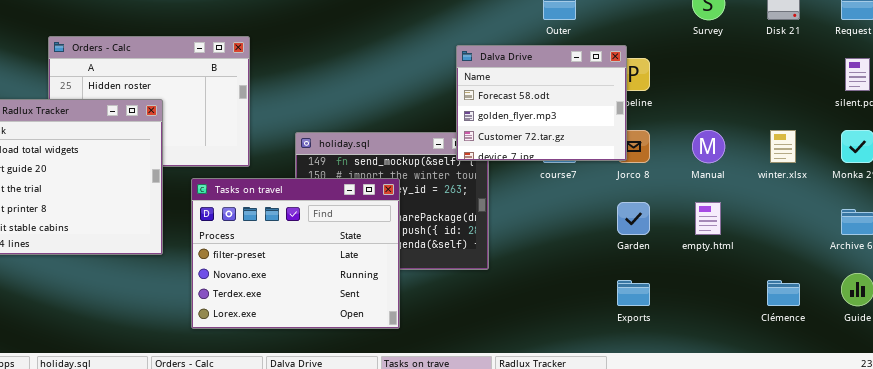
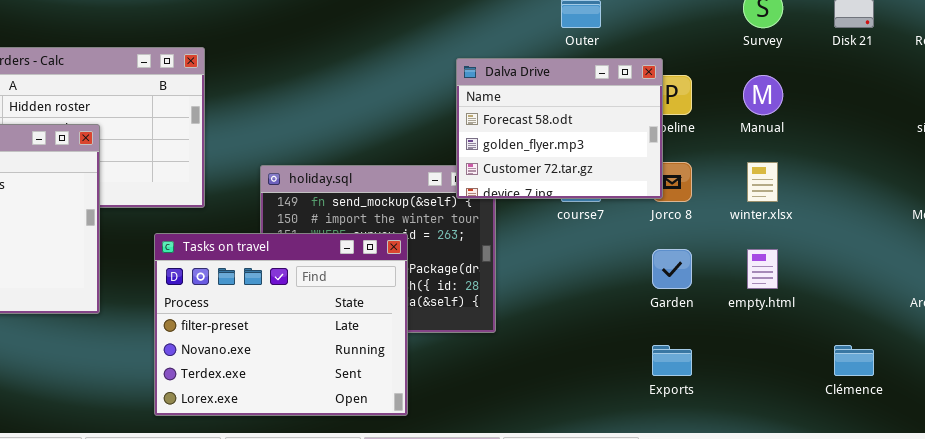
Manual: [692,130,725,163] -> [743,75,783,115], moved
winter.xlsx: [770,130,796,163] -> [747,162,778,202], moved
Tasks on travel: [191,178,400,329] -> [154,233,408,416], moved

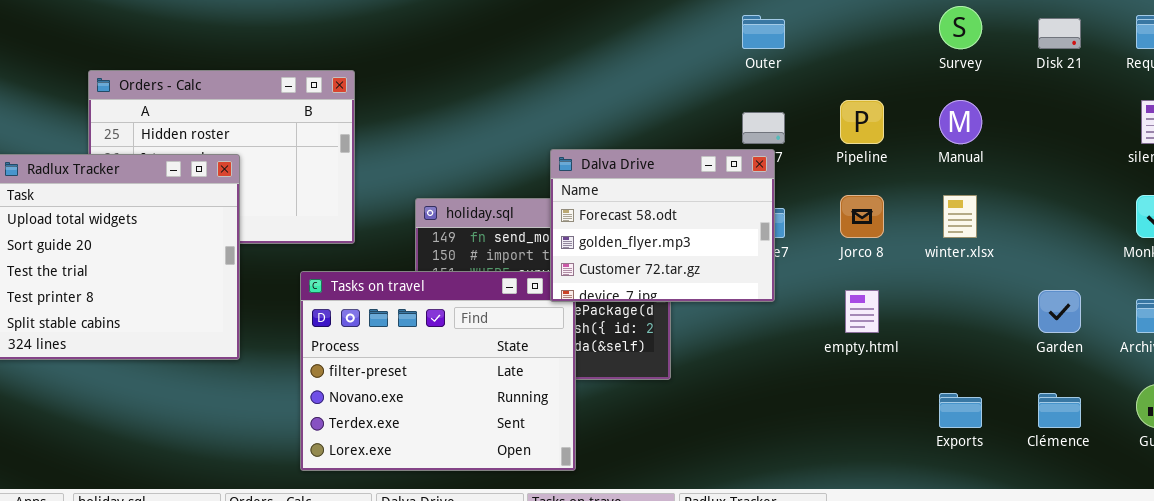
Dalva Drive: [456,58,663,199] -> [550,149,775,302], moved
Garden: [652,249,692,289] -> [1038,290,1081,333], moved
empty.html: [747,249,778,289] -> [845,290,879,333], moved
Exports: [652,345,692,376] -> [939,393,982,428], moved

